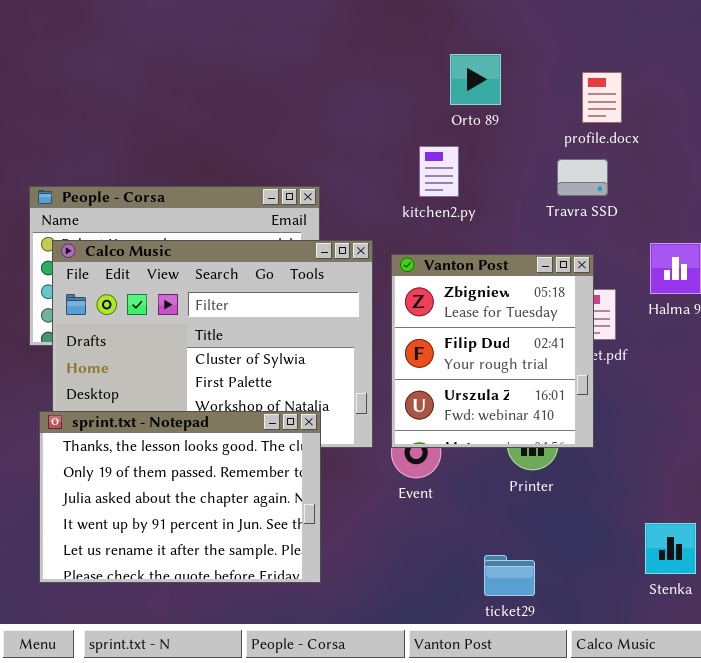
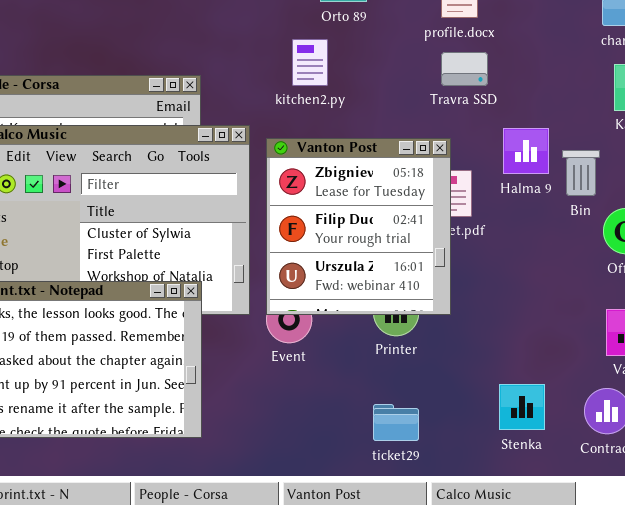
Travra SSD: [557,159,608,196] -> [441,52,488,86], moved
ticket29: [484,555,535,596] -> [373,404,419,441], moved

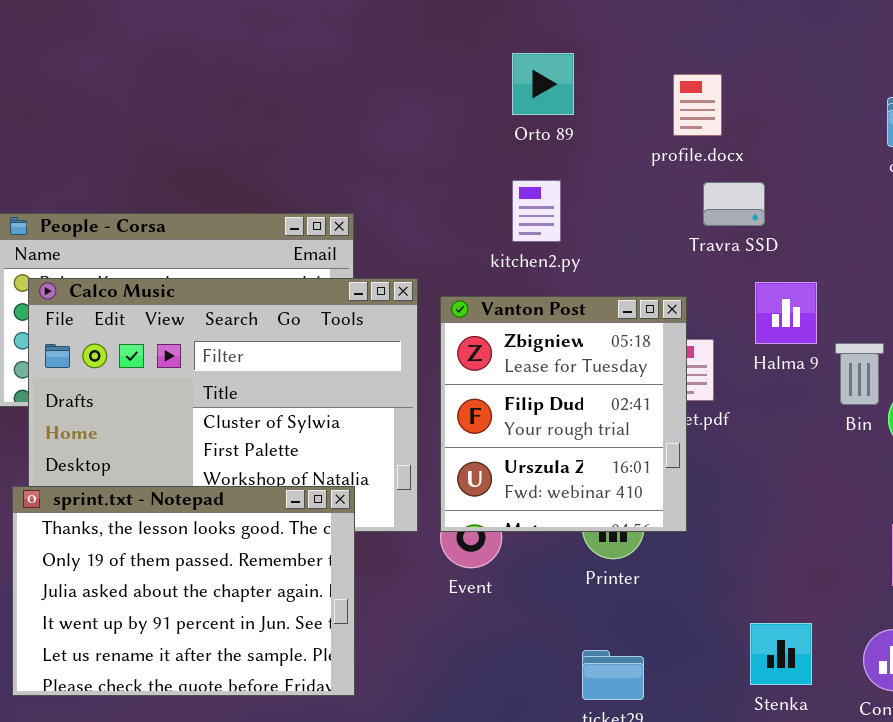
kitchen2.py: [292,39,328,86] -> [512,180,561,242], moved
Travra SSD: [441,52,488,86] -> [703,182,765,226], moved
Bin: [562,150,600,196] -> [835,343,884,405], moved

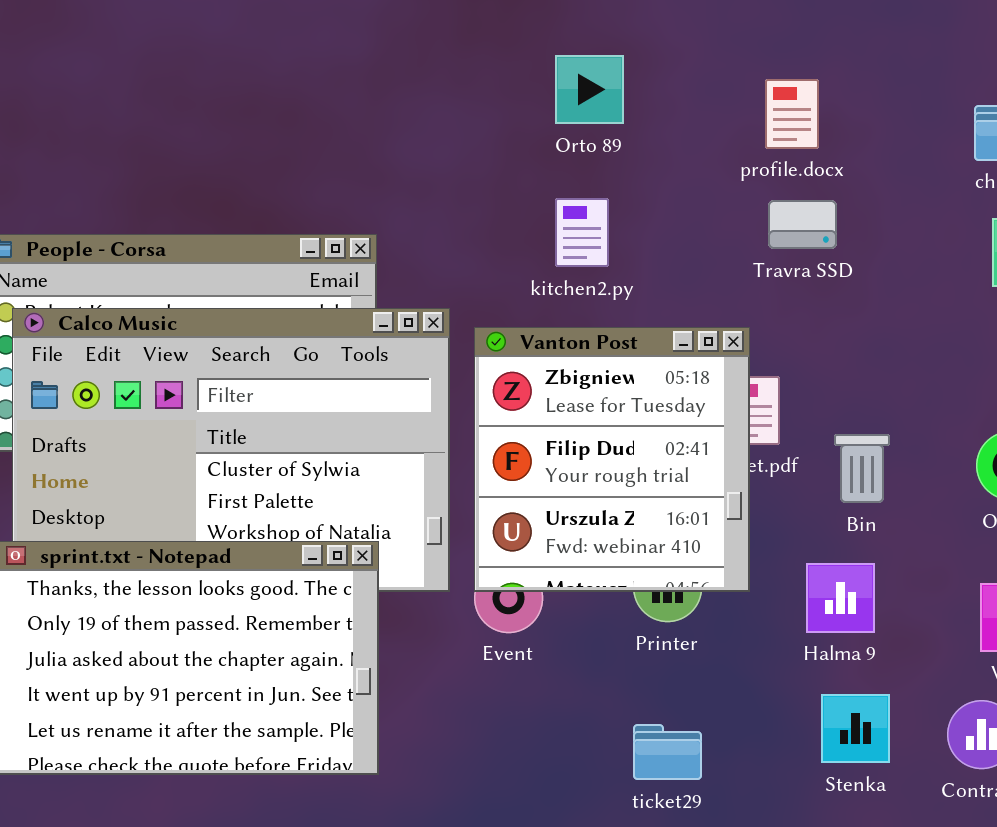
profile.docx: [673,74,722,136] -> [765,79,819,149], moved
Halma 9: [755,282,817,344] -> [806,563,875,633], moved
Bin: [835,343,884,405] -> [834,434,890,503], moved

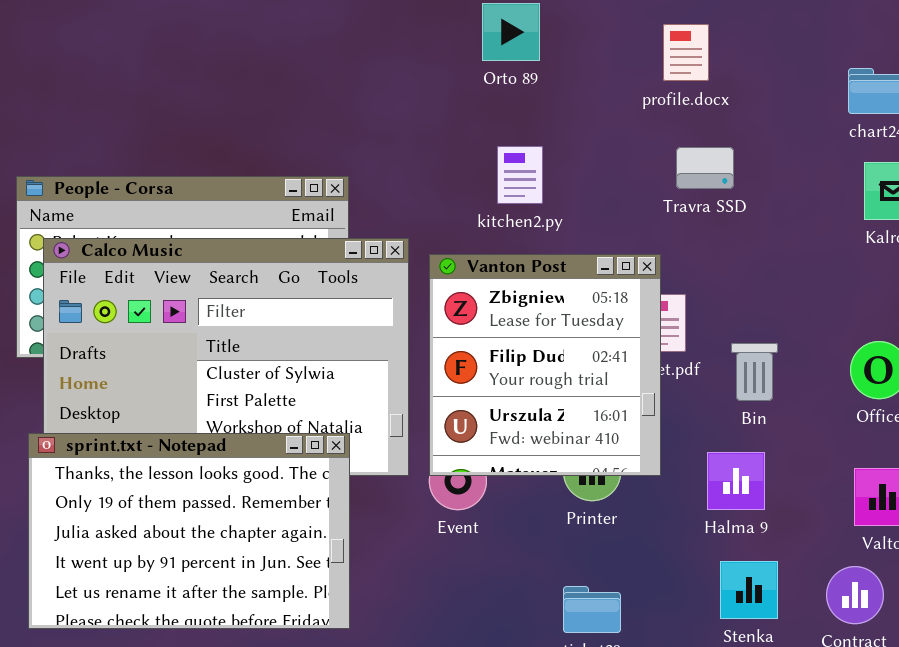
Orto 89: [555,55,624,124] -> [482,3,540,61], moved
profile.docx: [765,79,819,149] -> [663,24,709,81], moved

